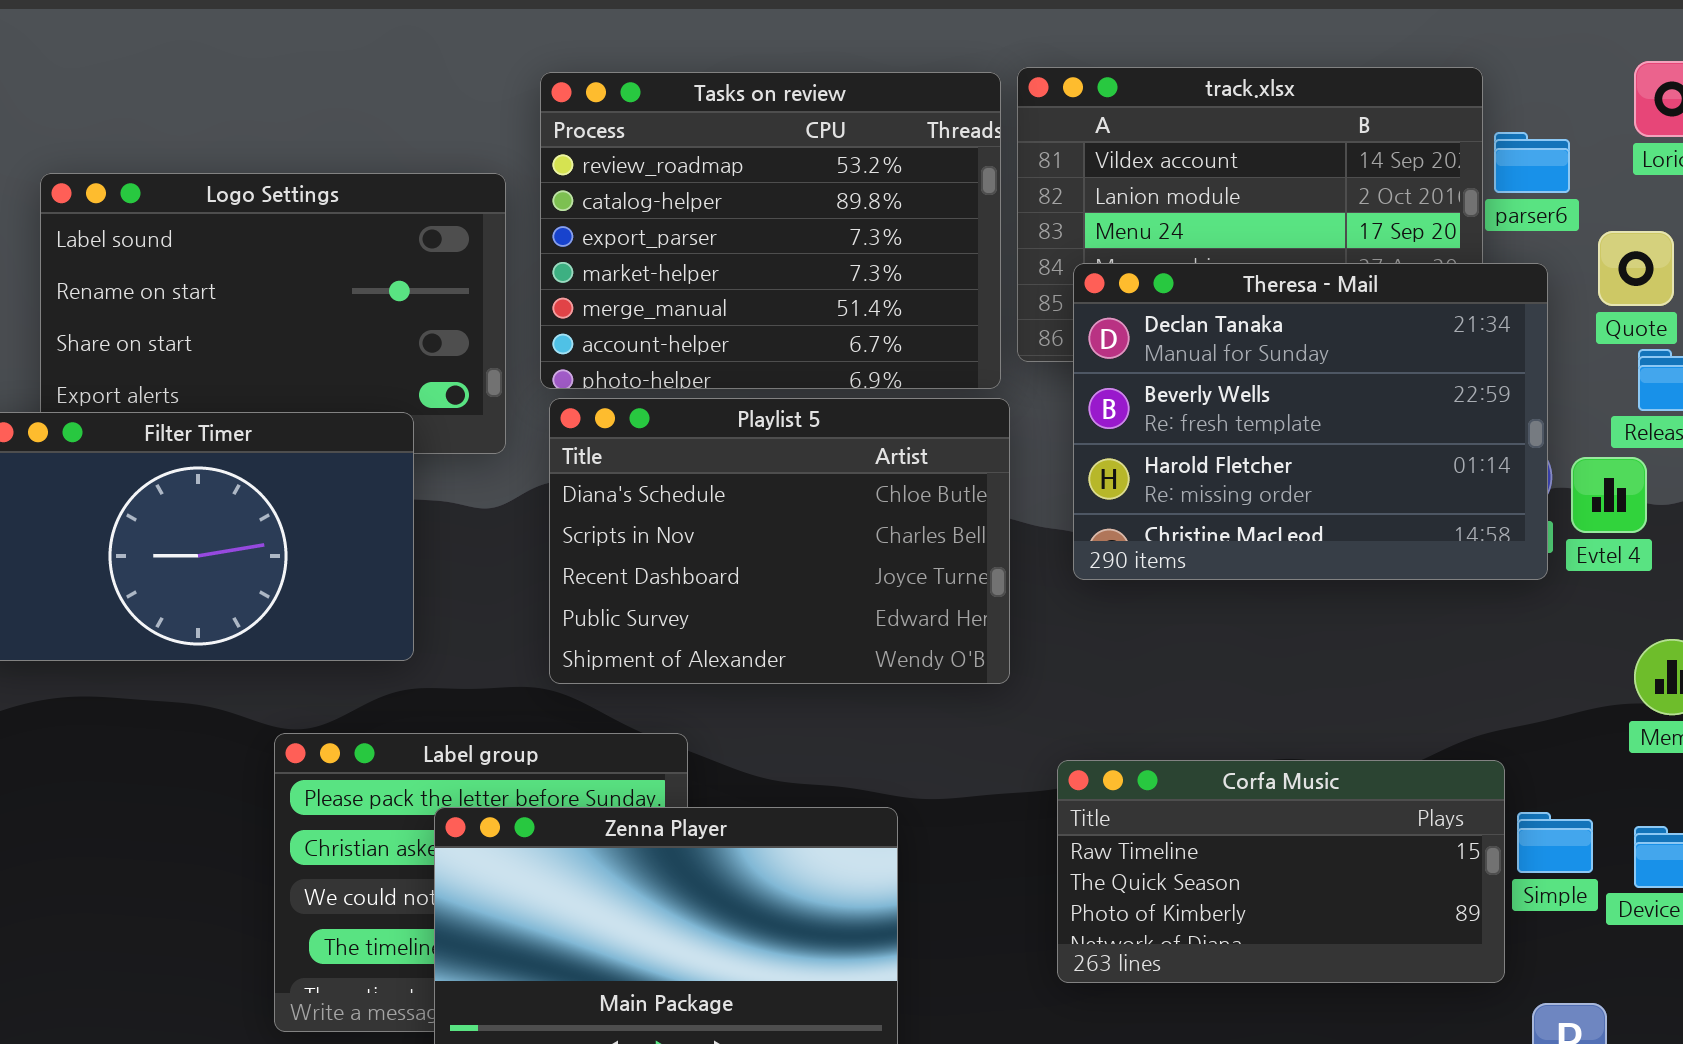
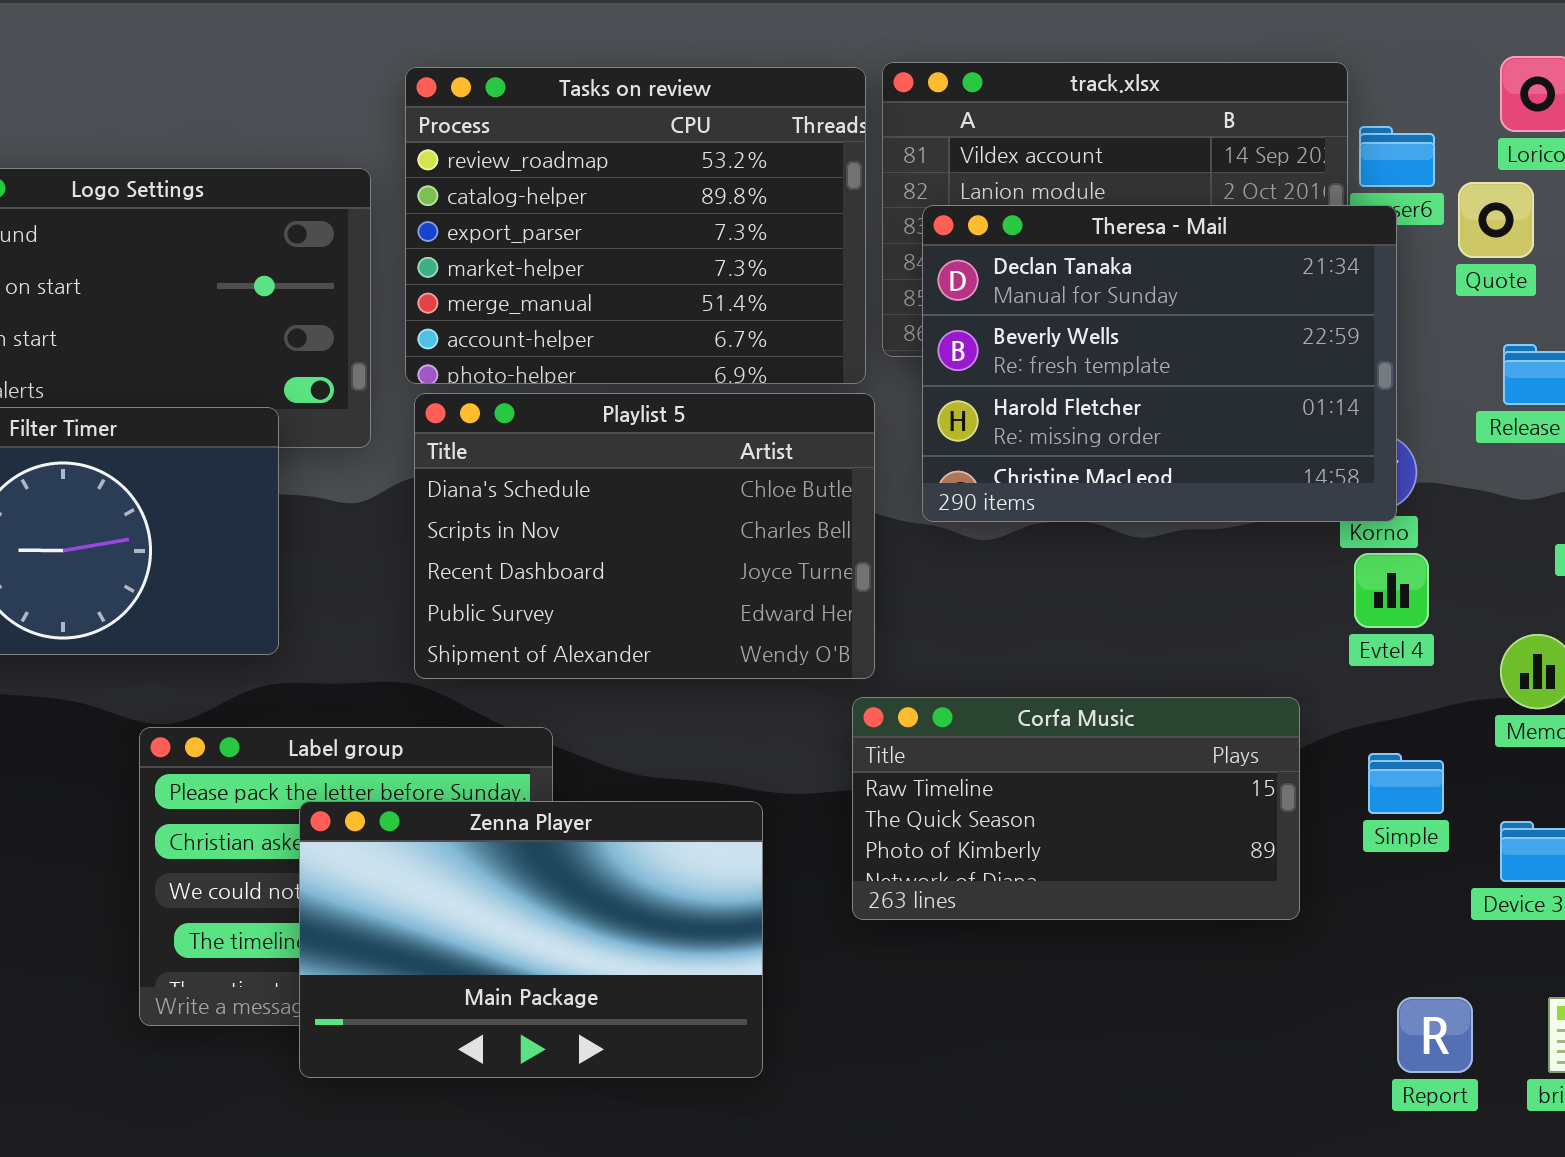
Quote: [1598,231,1674,306] -> [1458,182,1534,258], moved
Theresa - Mail: [1073,263,1548,580] -> [922,205,1397,522], moved
Evtel 4: [1571,457,1647,533] -> [1354,553,1429,628], moved
Corfa Music: [1057,760,1505,983] -> [852,697,1300,920], moved
Simple: [1517,812,1593,873] -> [1368,753,1444,814], moved

